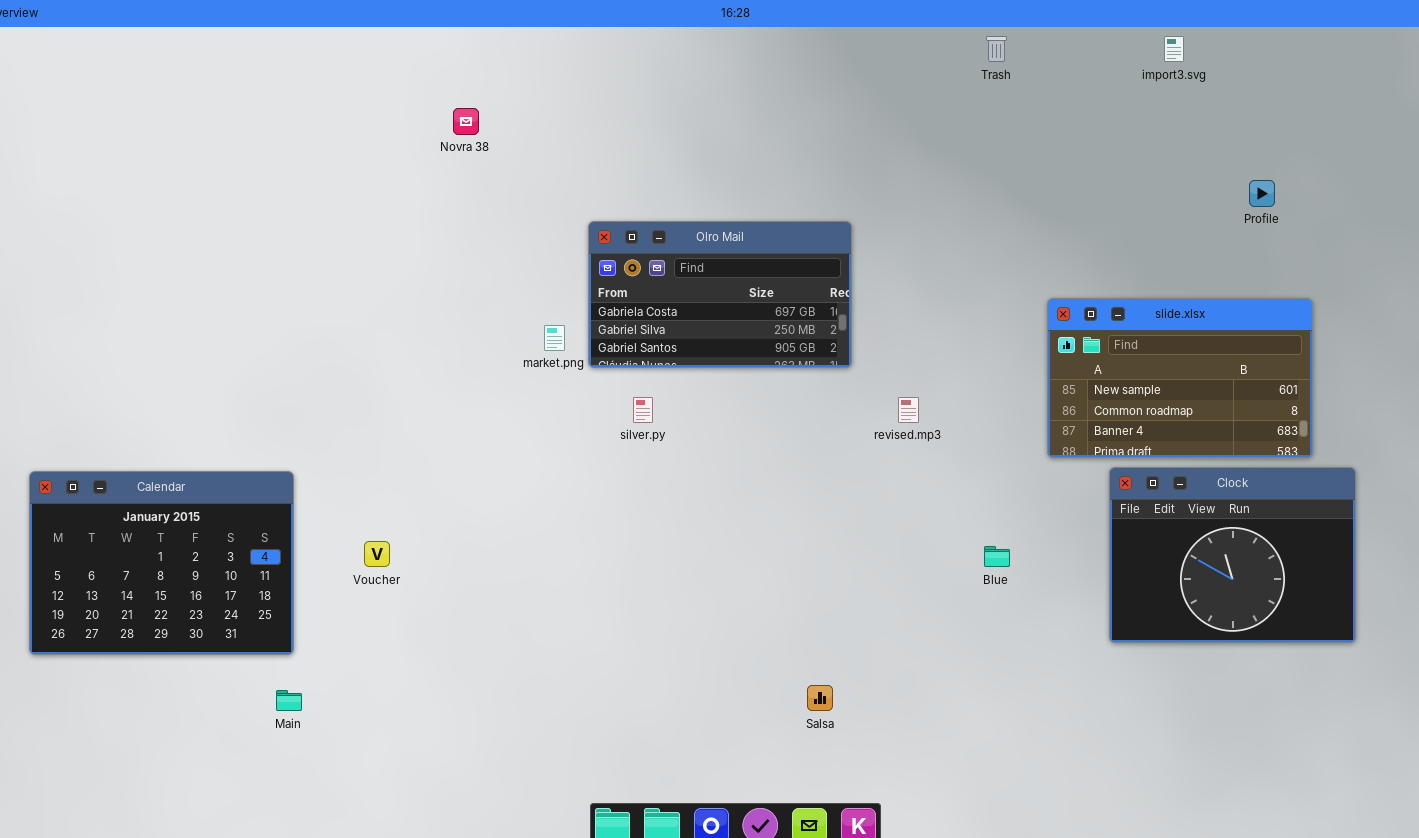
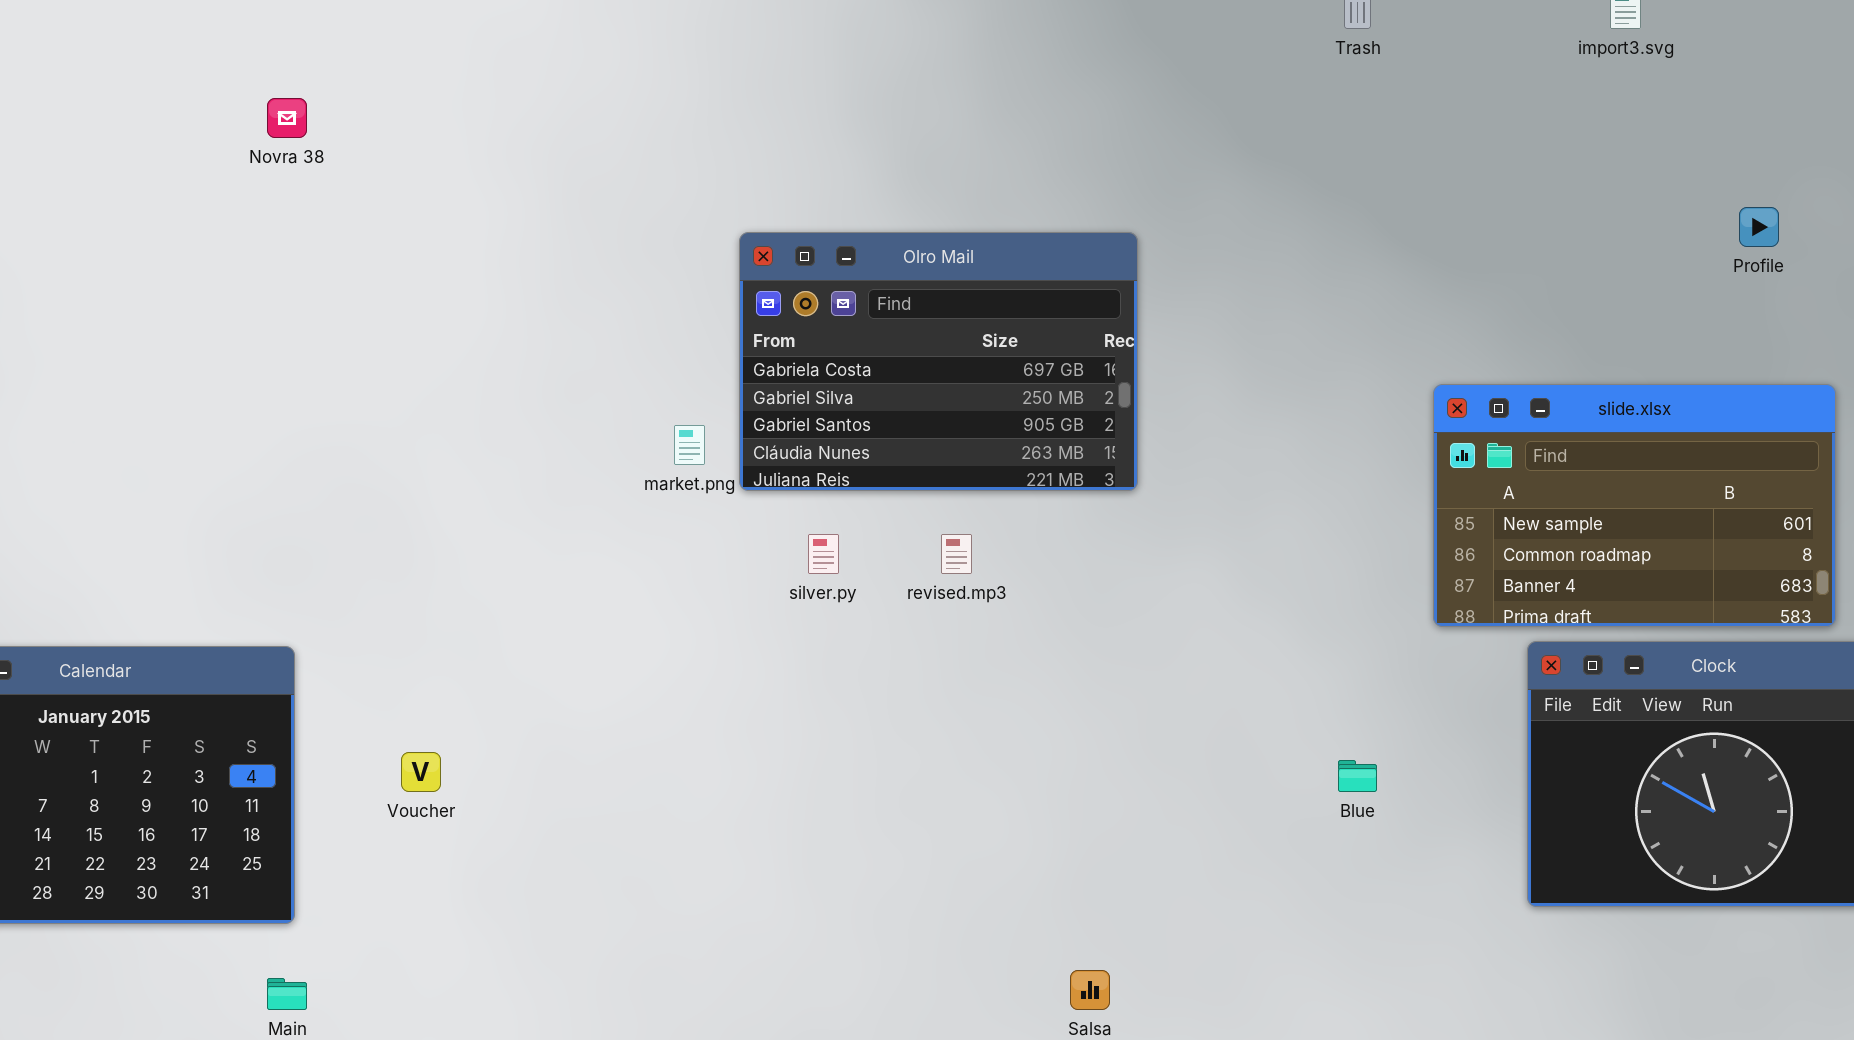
Novra 38: [453,108,479,135] -> [267,98,307,138], moved
Olro Mail: [588,221,852,368] -> [739,232,1138,491], resized
revised.mp3: [898,397,919,423] -> [941,534,972,574], moved

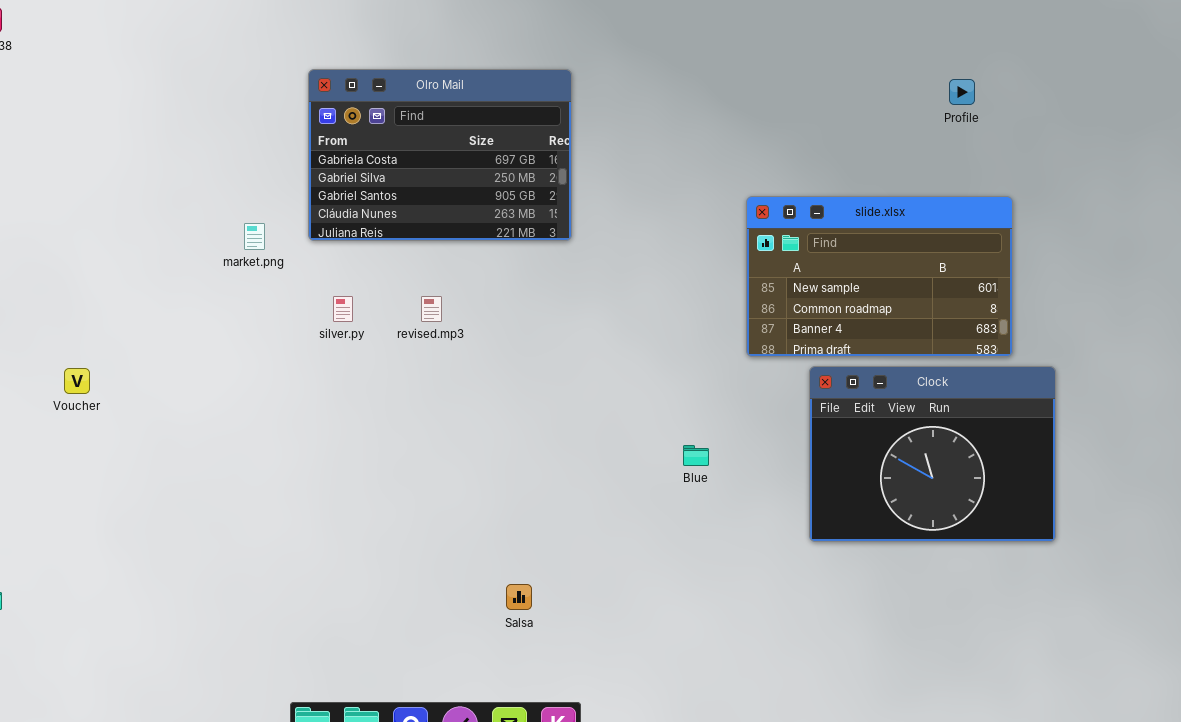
Olro Mail: [739,232,1138,491] -> [308,69,572,241], moved
Voucher: [401,752,441,792] -> [64,368,90,394], moved

